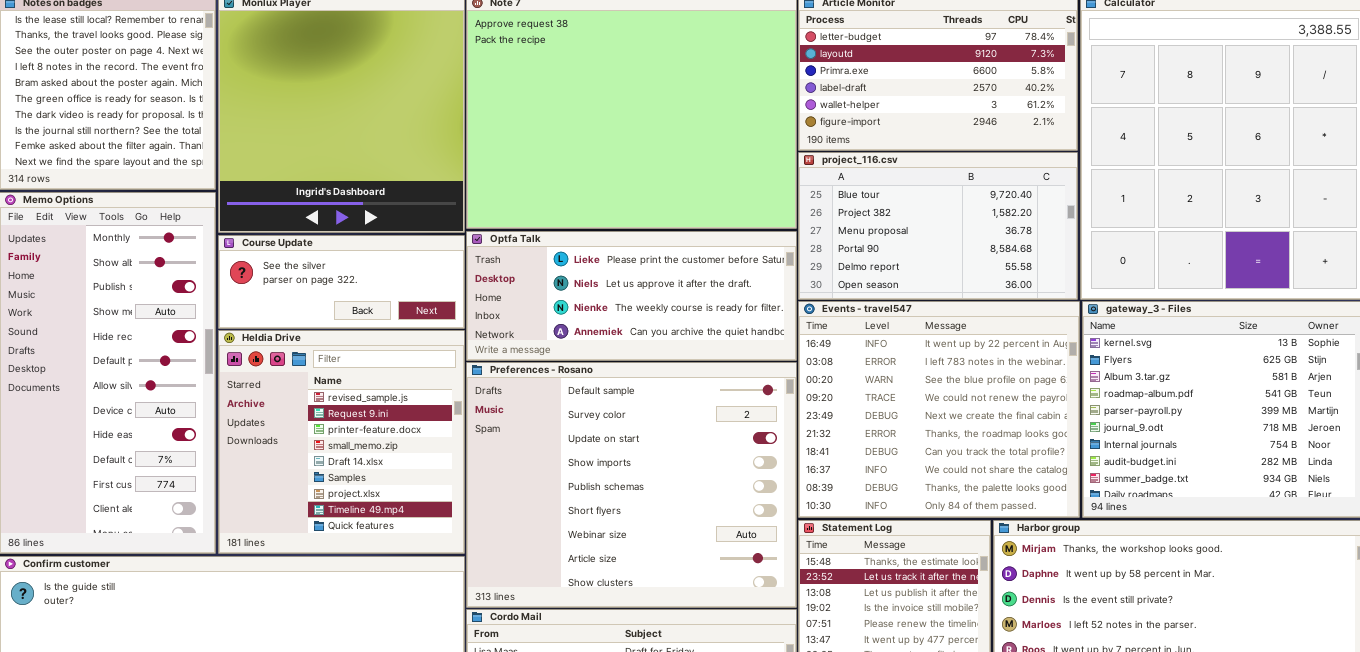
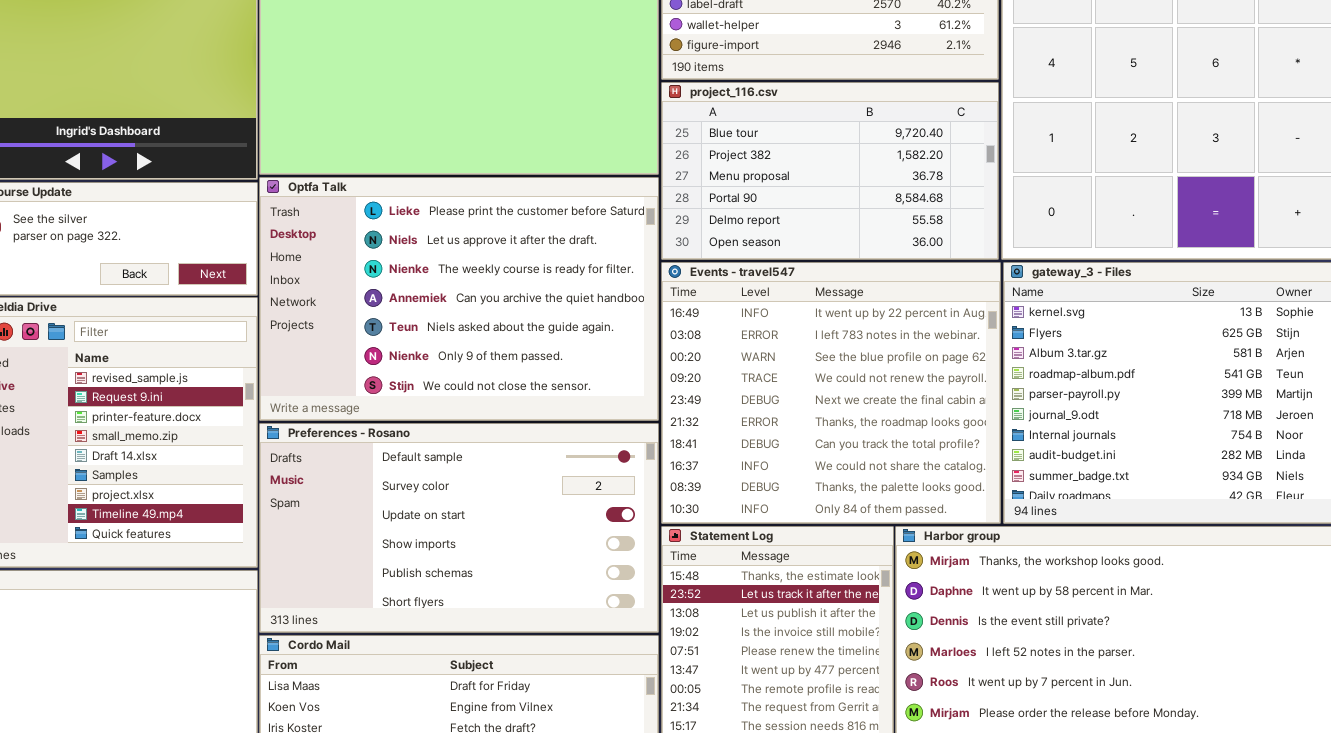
Optfa Talk: [466,231,797,361] -> [259,177,659,421], resized
Preferences - Rosano: [466,362,797,608] -> [259,423,659,633], resized

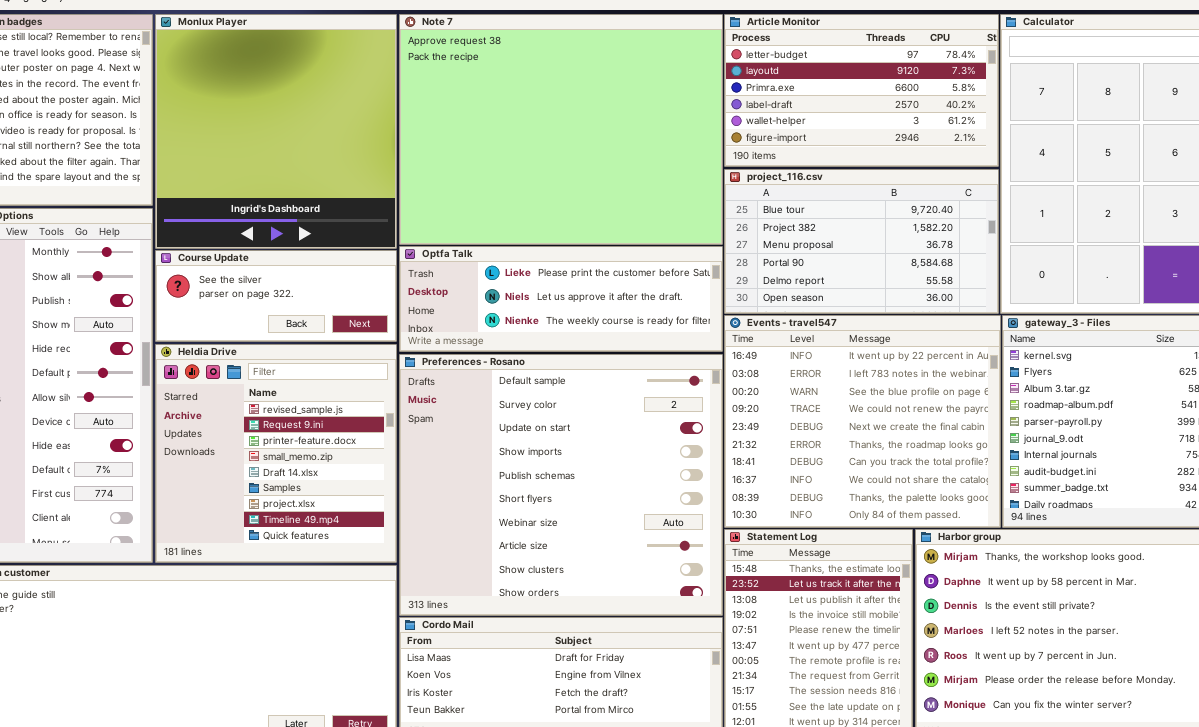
Optfa Talk: [259,177,659,421] -> [399,246,723,352], resized
Preferences - Rosano: [259,423,659,633] -> [399,354,723,616], resized

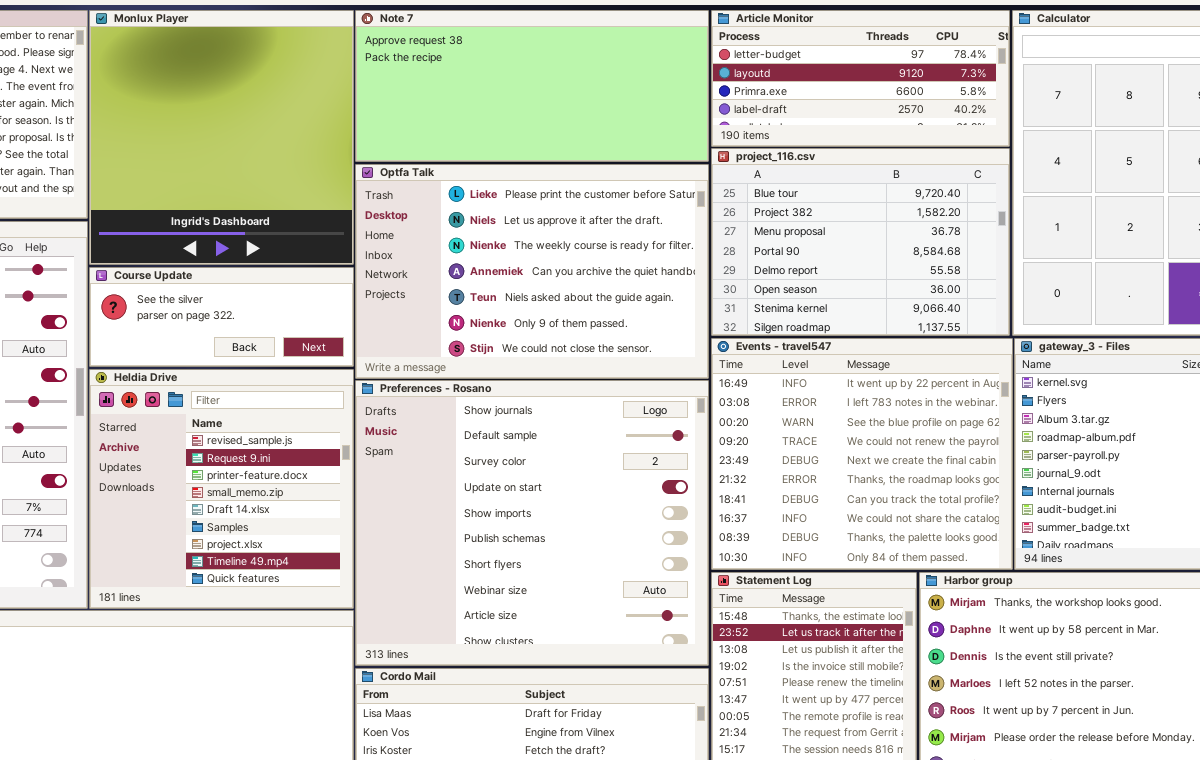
Note 7: [399,14,723,245] -> [355,10,709,162], resized
Article Monitor: [724,14,999,167] -> [711,10,1010,147], resized
project_116.csv: [724,169,999,314] -> [711,148,1010,336], resized
Optfa Talk: [399,246,723,352] -> [355,164,709,379], resized
Preferences - Rosano: [399,354,723,616] -> [355,380,709,666], scrolled up 1 row

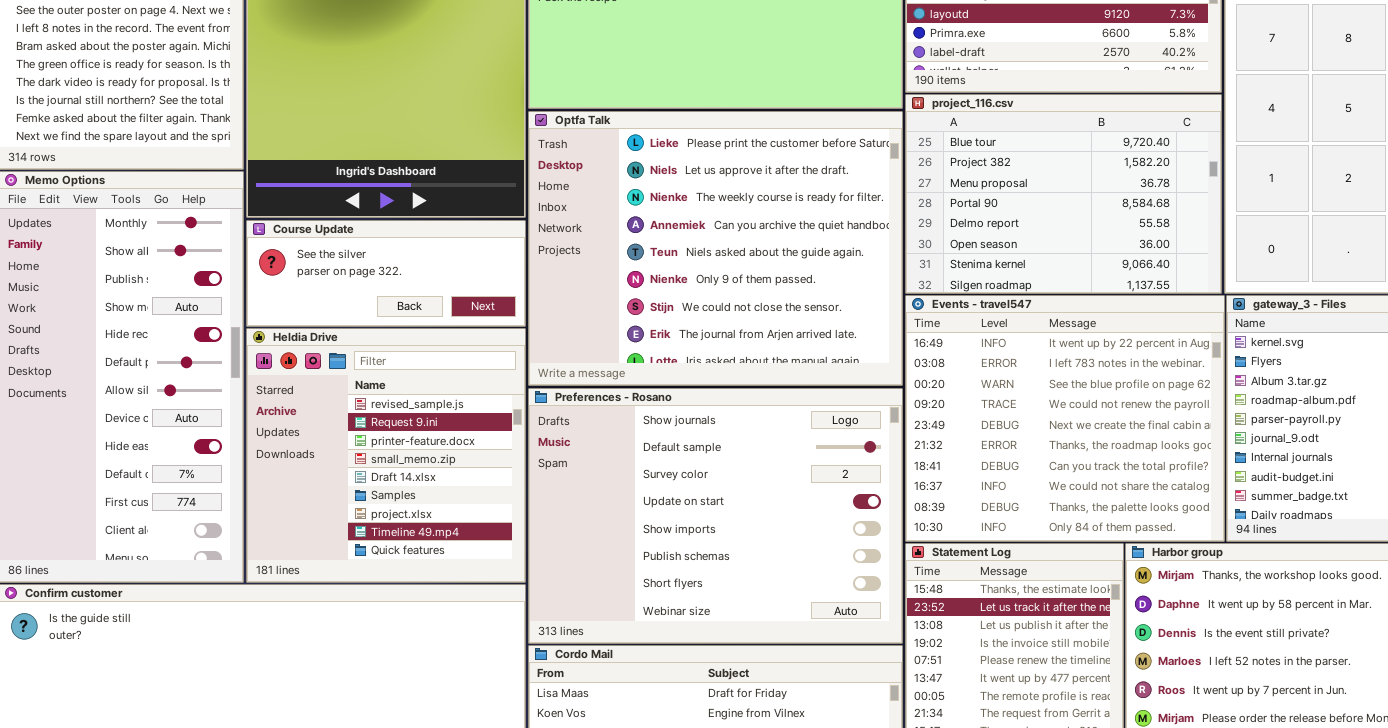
Optfa Talk: [355,164,709,379] -> [528,111,903,386], resized
Preferences - Rosano: [355,380,709,666] -> [528,388,903,644], resized

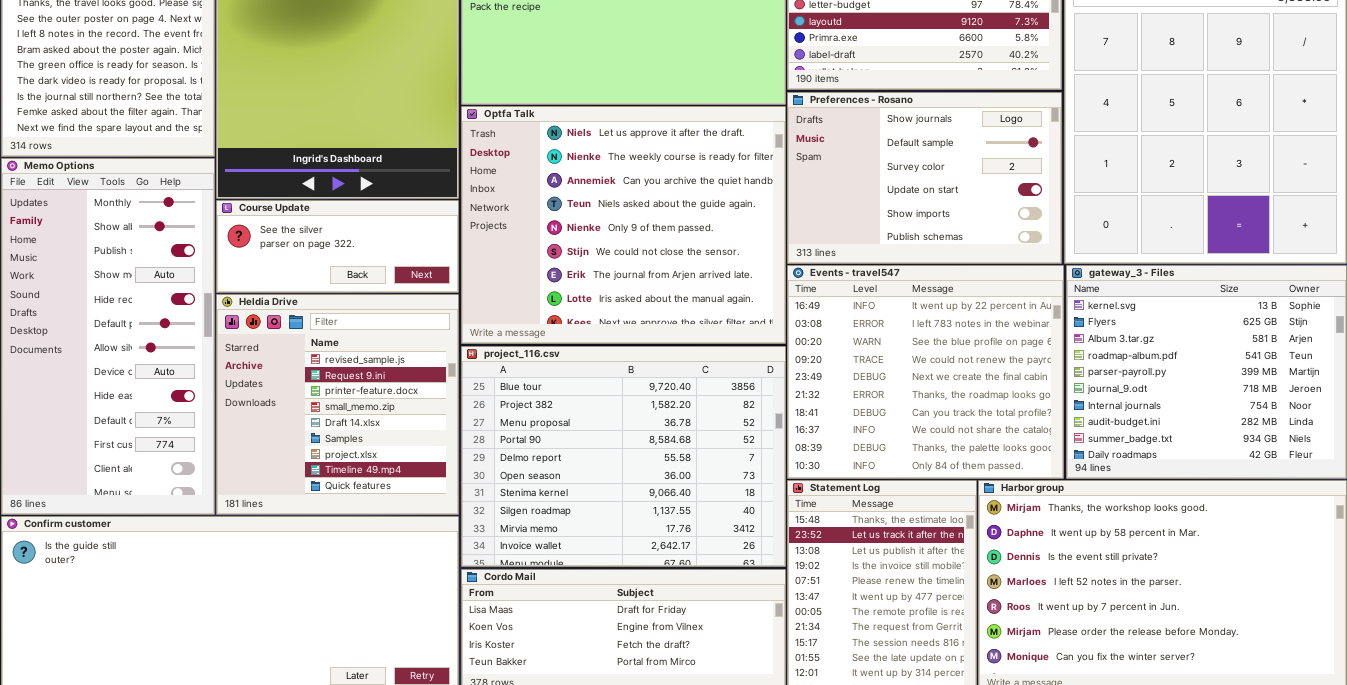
project_116.csv: [905,94,1222,294] -> [461,346,786,567], moved, resized
Optfa Talk: [528,111,903,386] -> [461,106,786,344], scrolled down 1 row
Preferences - Rosano: [528,388,903,644] -> [787,92,1062,264], moved, resized

